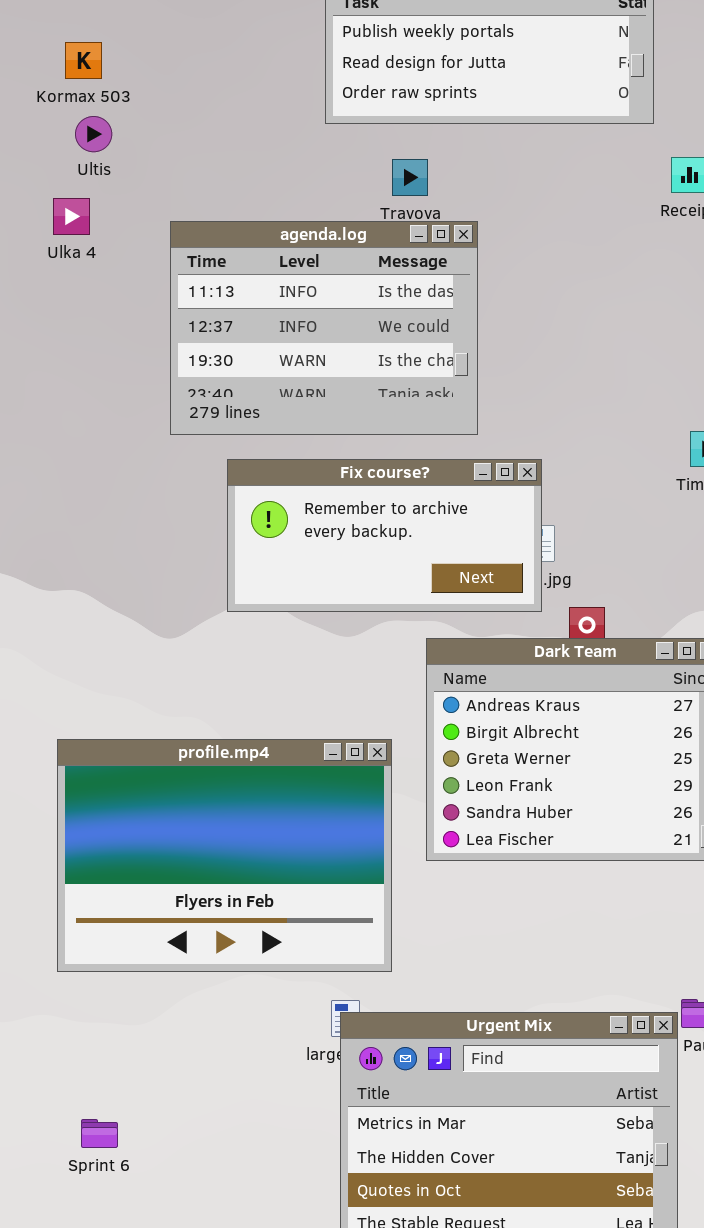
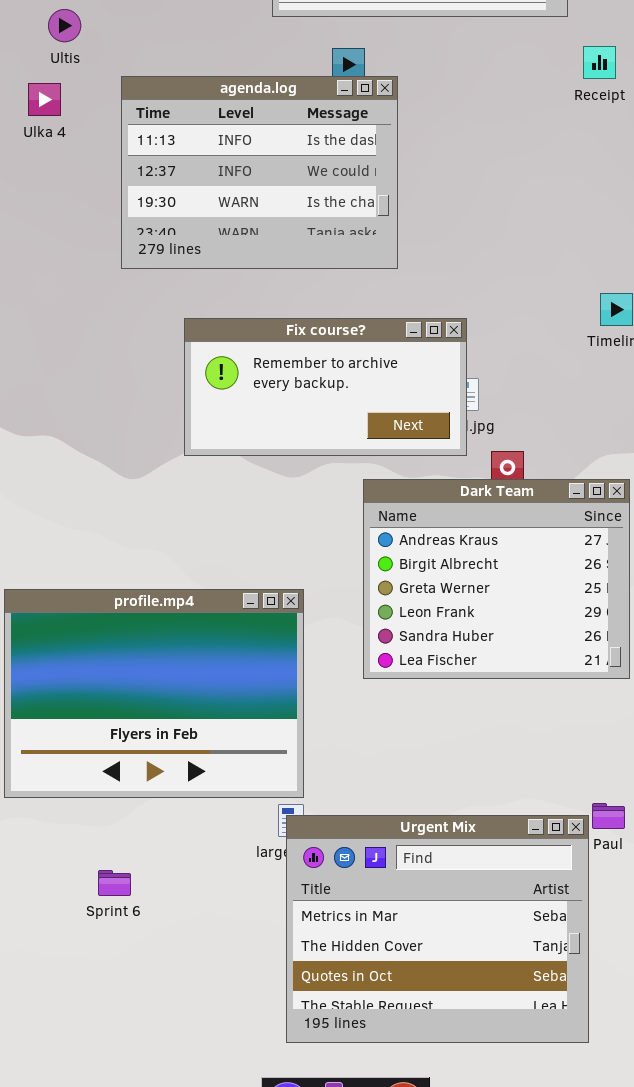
agenda.log: [170,221,478,435] -> [121,76,398,269], moved
profile.mp4: [57,739,392,972] -> [4,589,304,798], moved
Sprint 6: [81,1119,118,1148] -> [98,870,131,896], moved

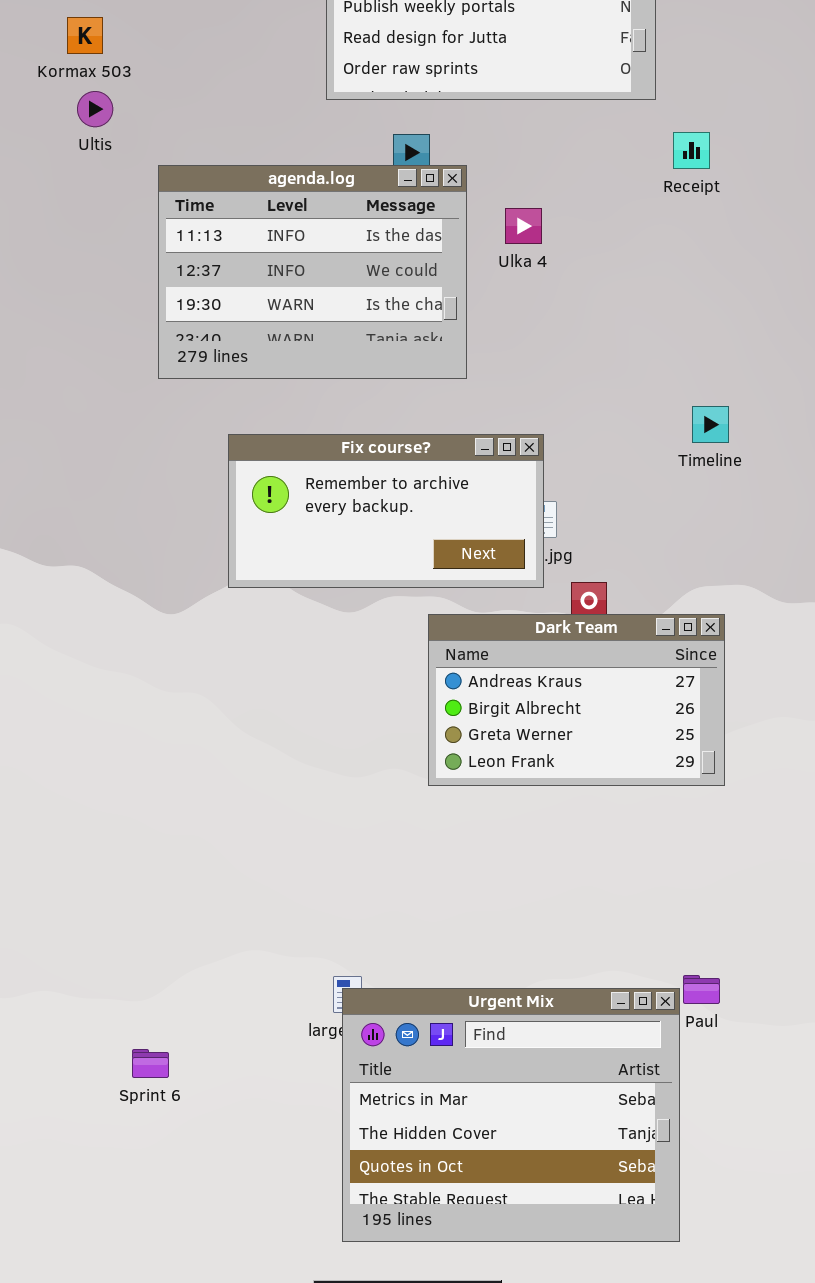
Ulka 4: [28,83,61,116] -> [505,208,542,244], moved
Dark Team: [363,479,630,679] -> [428,614,725,786], resized
profile.mp4: [4,589,304,798] -> none, closed

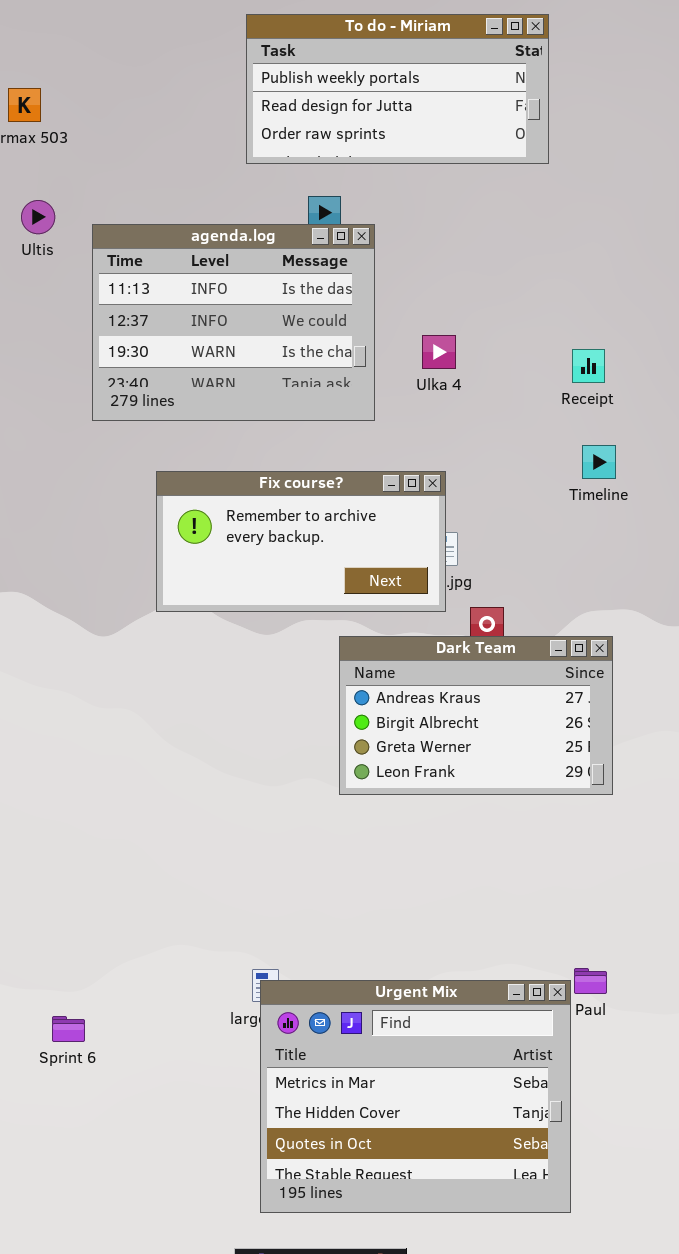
Ultis: [77,91,113,127] -> [21,200,55,234], moved
Receipt: [673,132,710,169] -> [572,349,605,383], moved
Ulka 4: [505,208,542,244] -> [422,335,456,369], moved
Sprint 6: [132,1049,169,1078] -> [52,1016,85,1042], moved

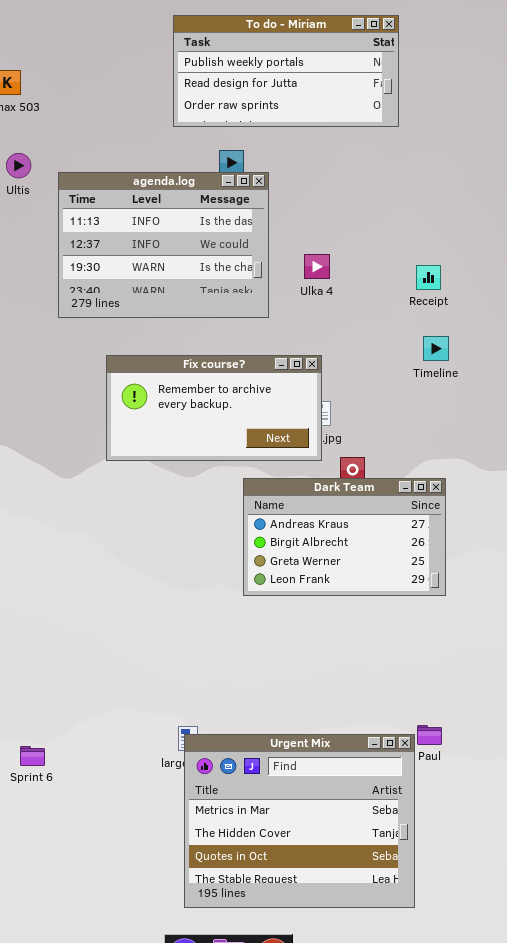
Sprint 6: [52,1016,85,1042] -> [20,746,45,766], moved

